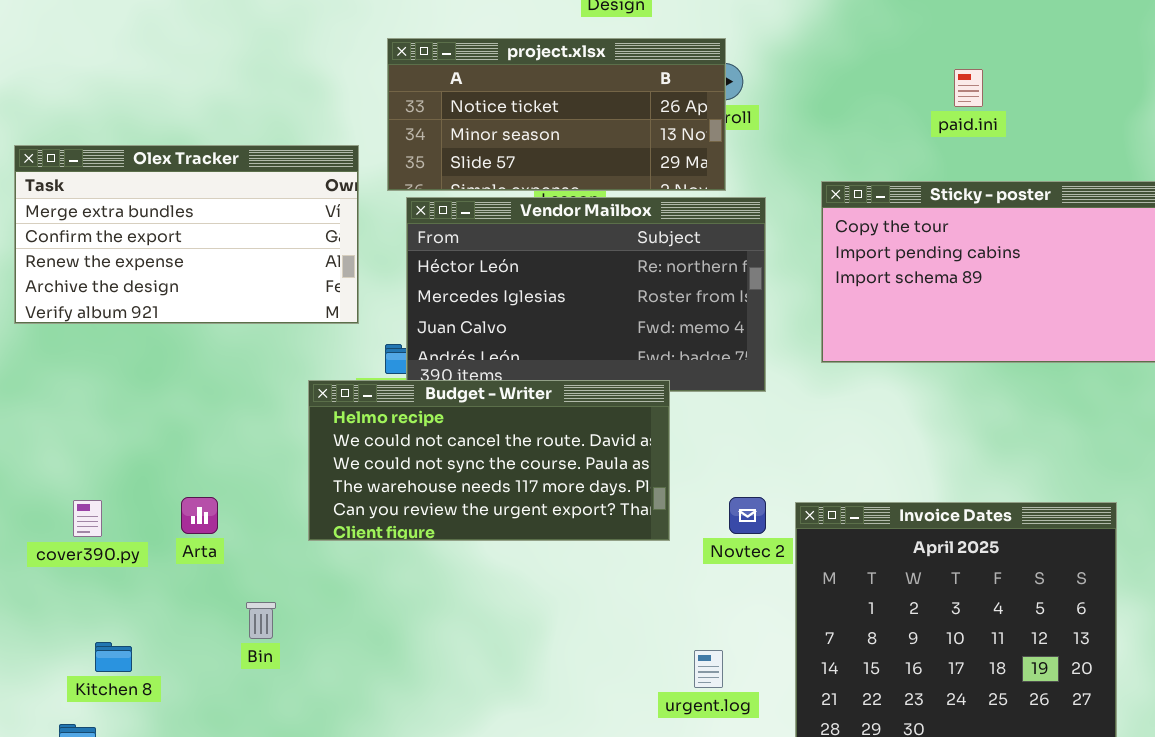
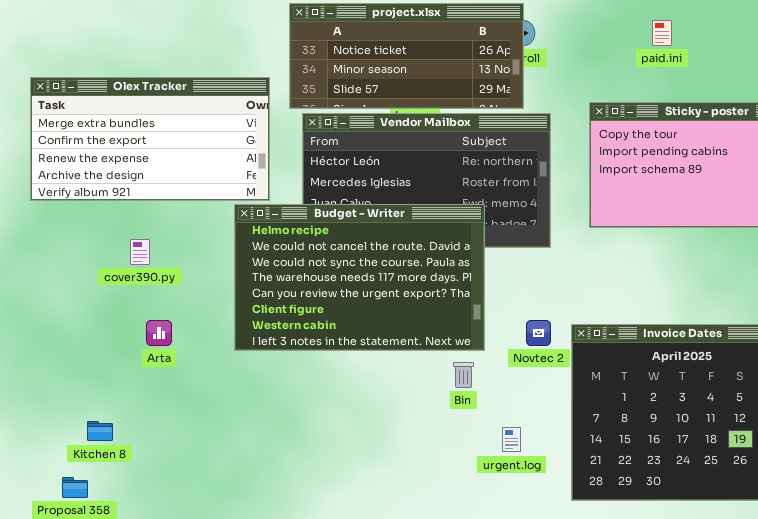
paid.ini: [954,69,983,107] -> [652,20,672,46], moved
Budget - Writer: [308,380,670,541] -> [234,204,485,351], resized
cover390.py: [73,500,102,537] -> [130,239,150,265], moved
Bin: [246,602,276,639] -> [453,362,474,388], moved

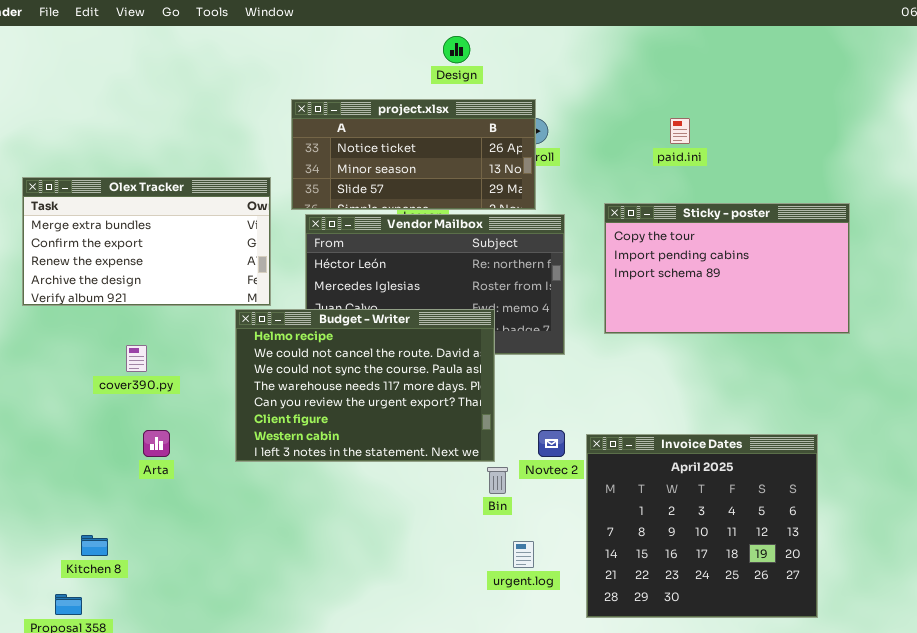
Bin: [453,362,474,388] -> [487,467,508,494], moved

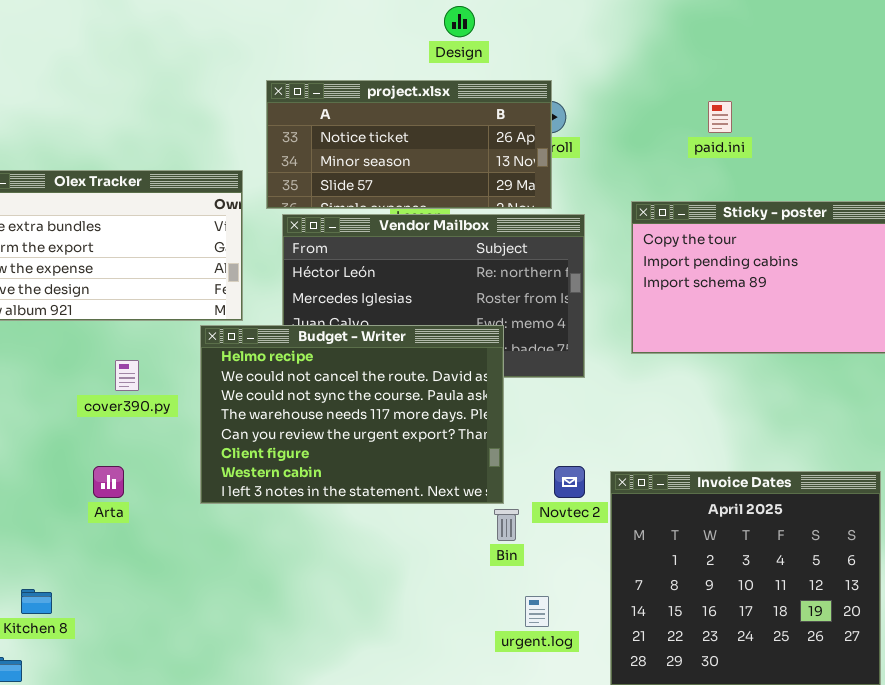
cover390.py: [126,345,147,372] -> [115,360,139,391], moved

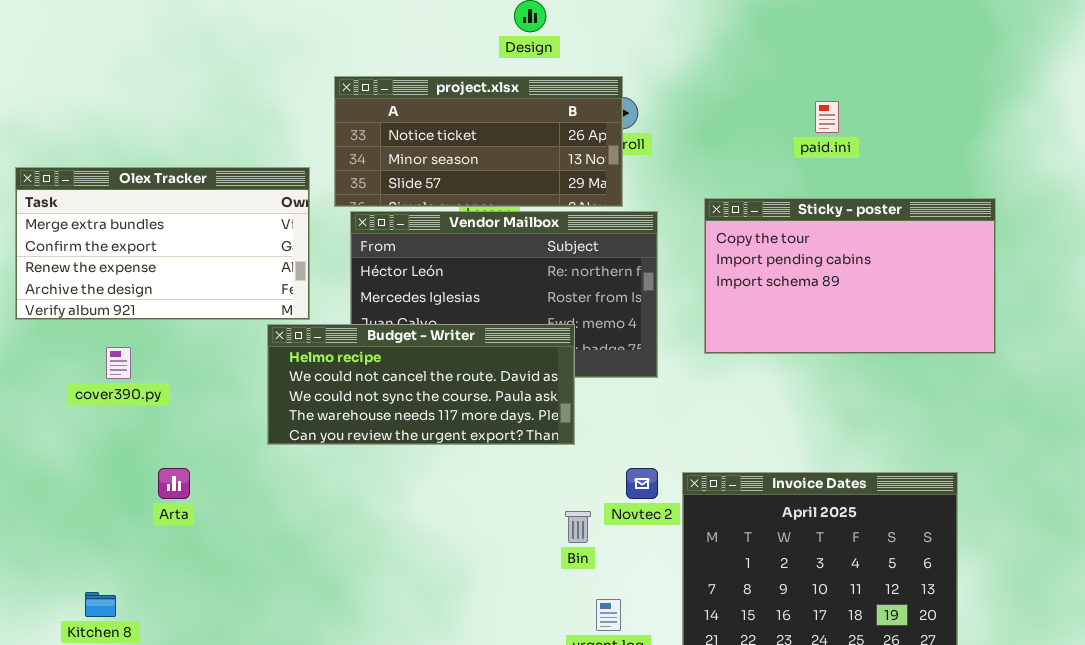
paid.ini: [708,101,732,133] -> [815,101,839,133], moved
Budget - Writer: [200,325,504,504] -> [267,324,575,445], resized
cover390.py: [115,360,139,391] -> [106,347,131,379], moved

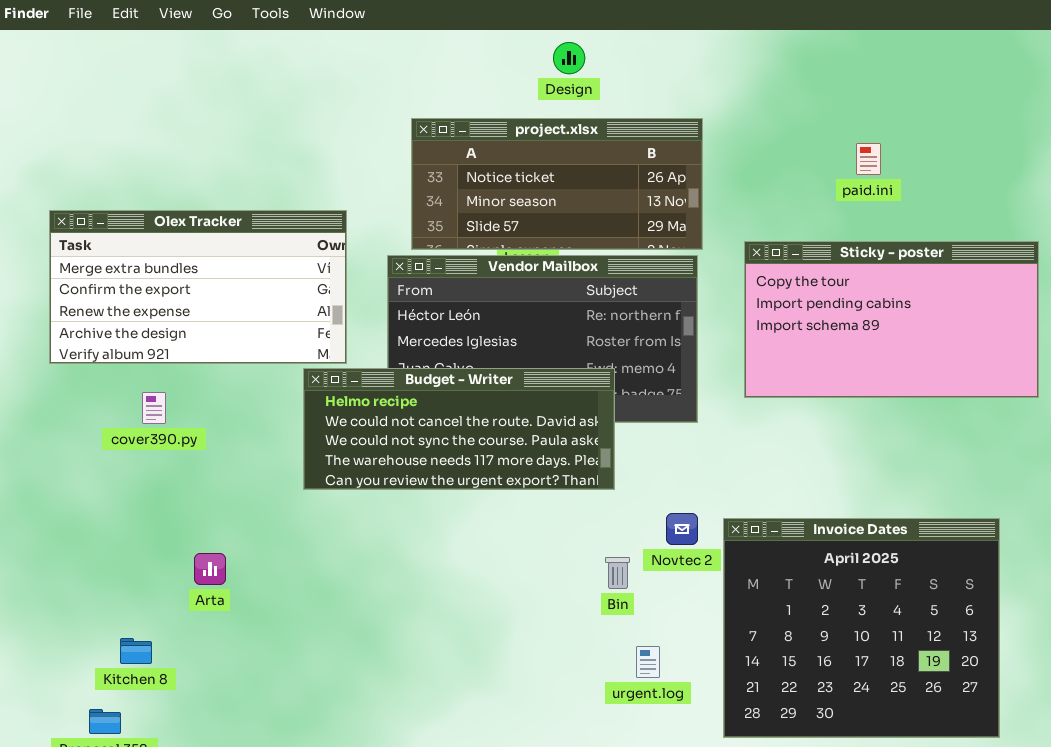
project.xlsx: [334,76,623,207] -> [411,118,703,250], moved
Arta: [158,468,190,499] -> [194,553,226,585], moved

